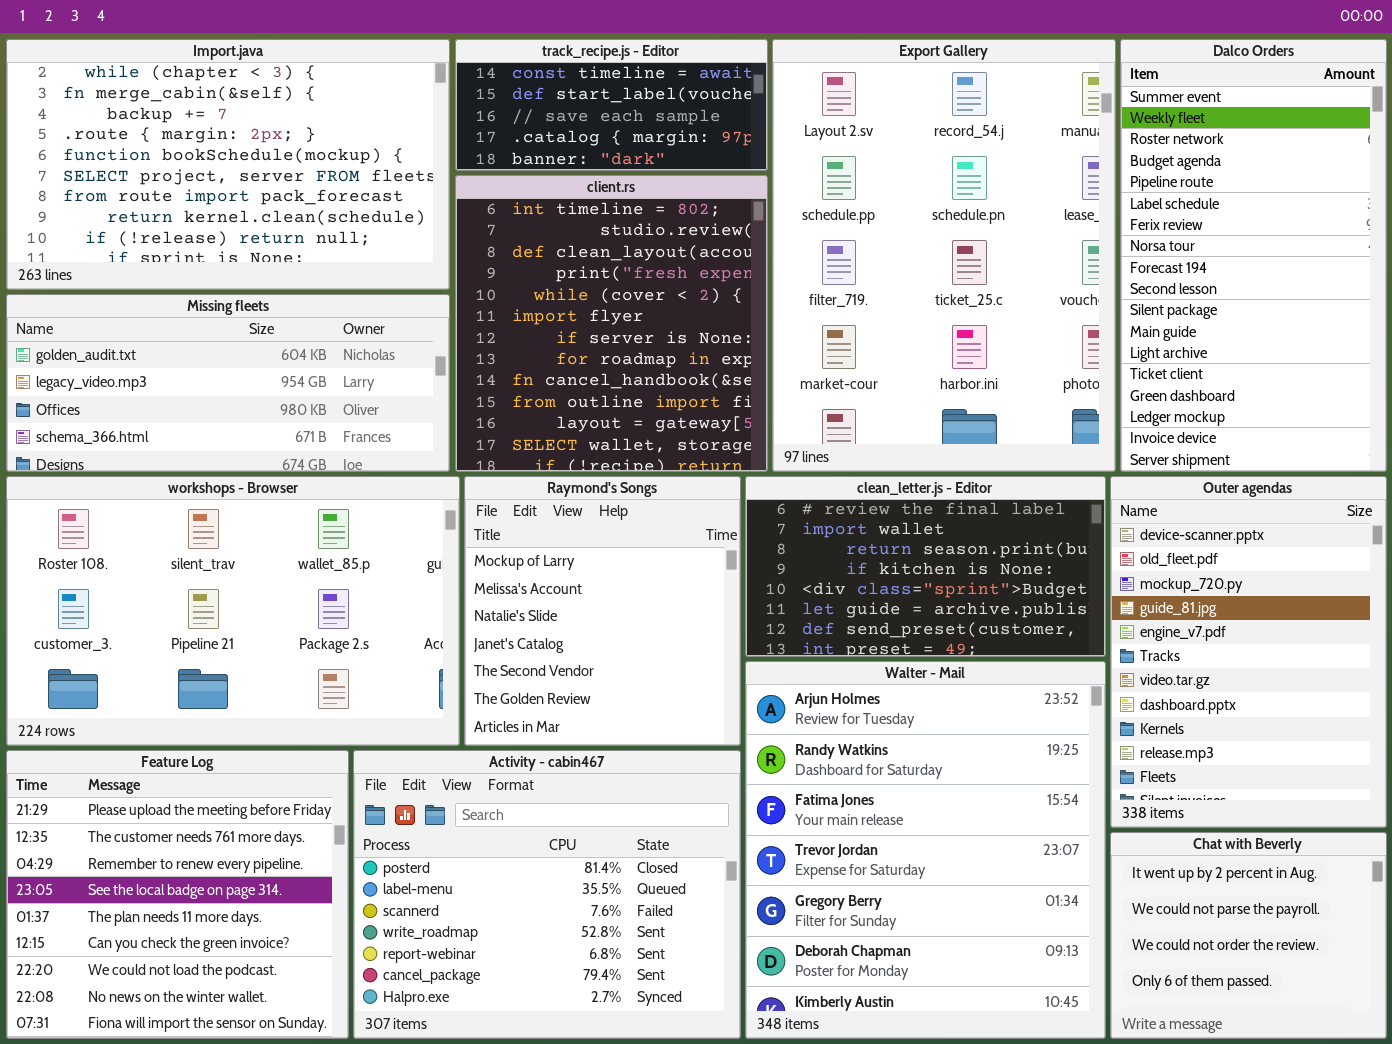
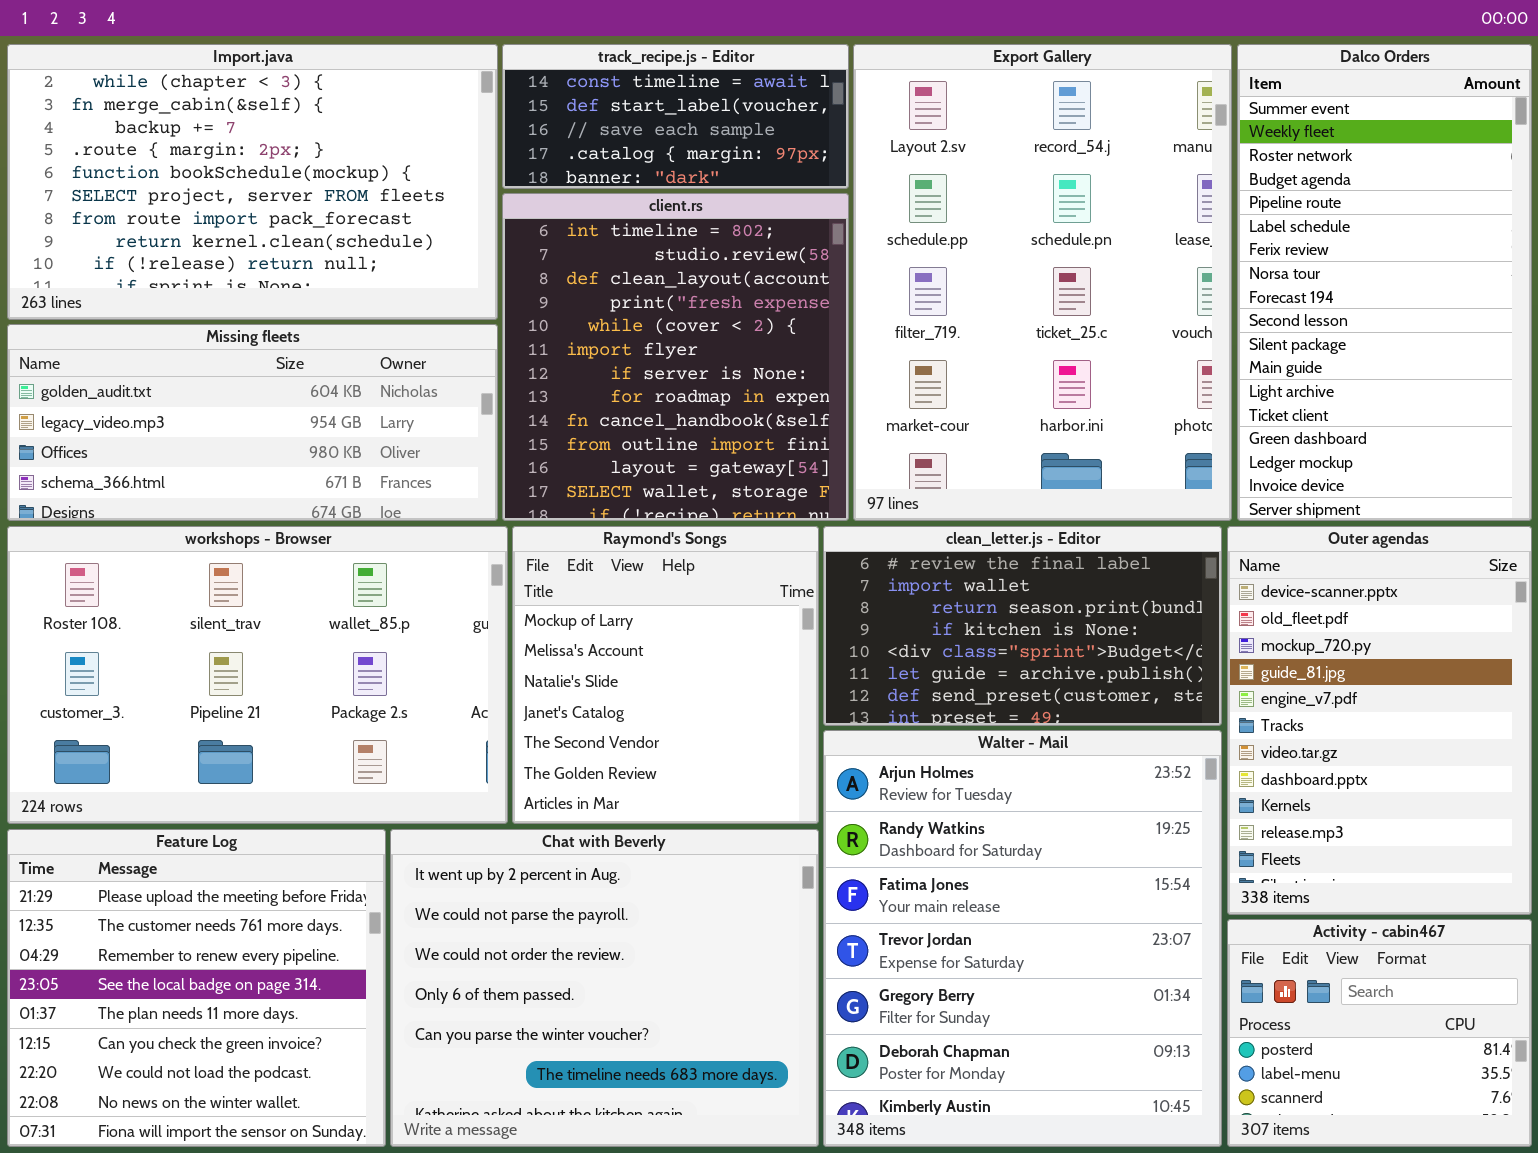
Activity - cabin467: [353,750,741,1039] -> [1227,919,1532,1147], moved, resized
Chat with Beverly: [1110,832,1387,1039] -> [390,829,819,1147], moved, resized

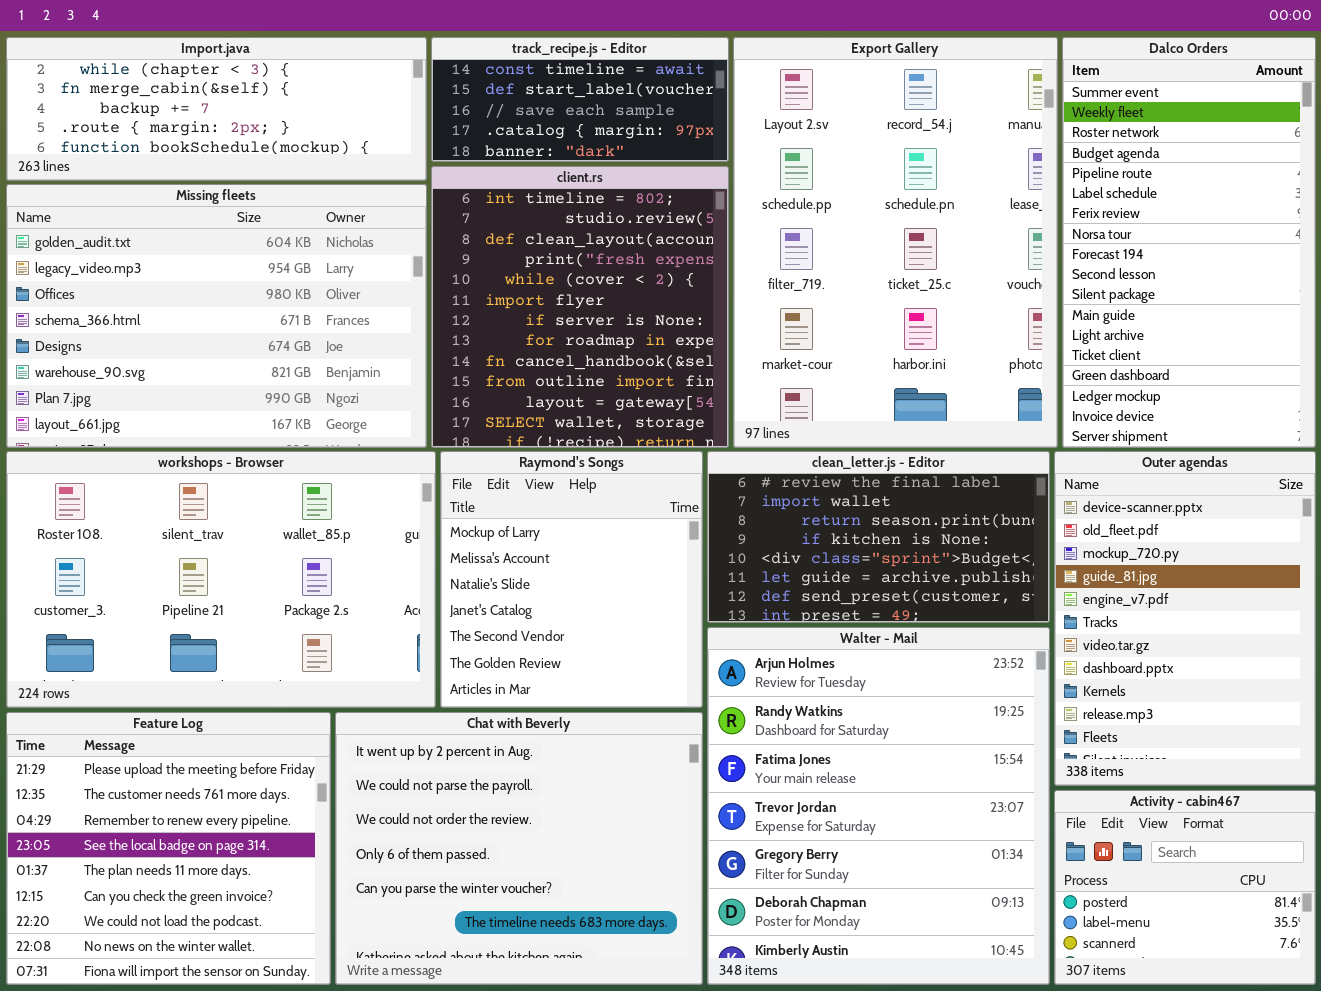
Import.java: [7,44,498,320] -> [6,37,427,181], resized
Missing fleets: [7,324,498,521] -> [6,184,427,448], resized

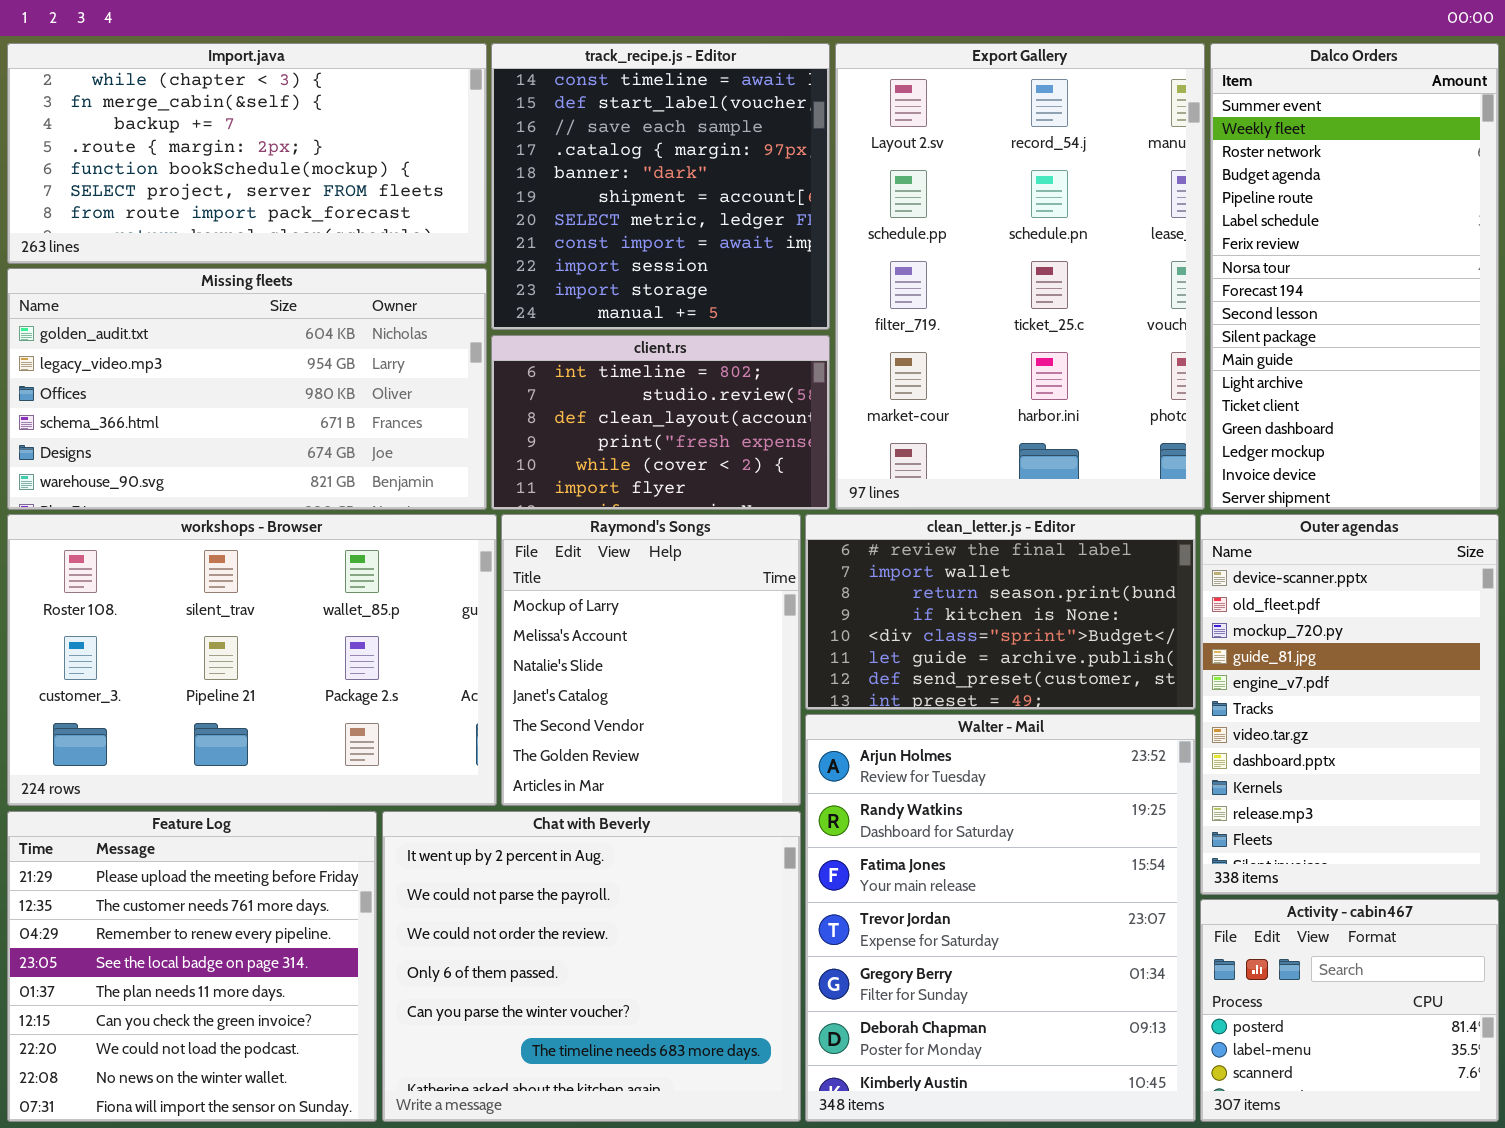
Import.java: [6,37,427,181] -> [7,43,487,264], resized
track_recipe.js - Editor: [431,37,729,162] -> [491,43,830,330], resized
client.rs: [431,166,729,448] -> [491,335,830,510], resized
Missing fleets: [6,184,427,448] -> [7,268,487,510], resized

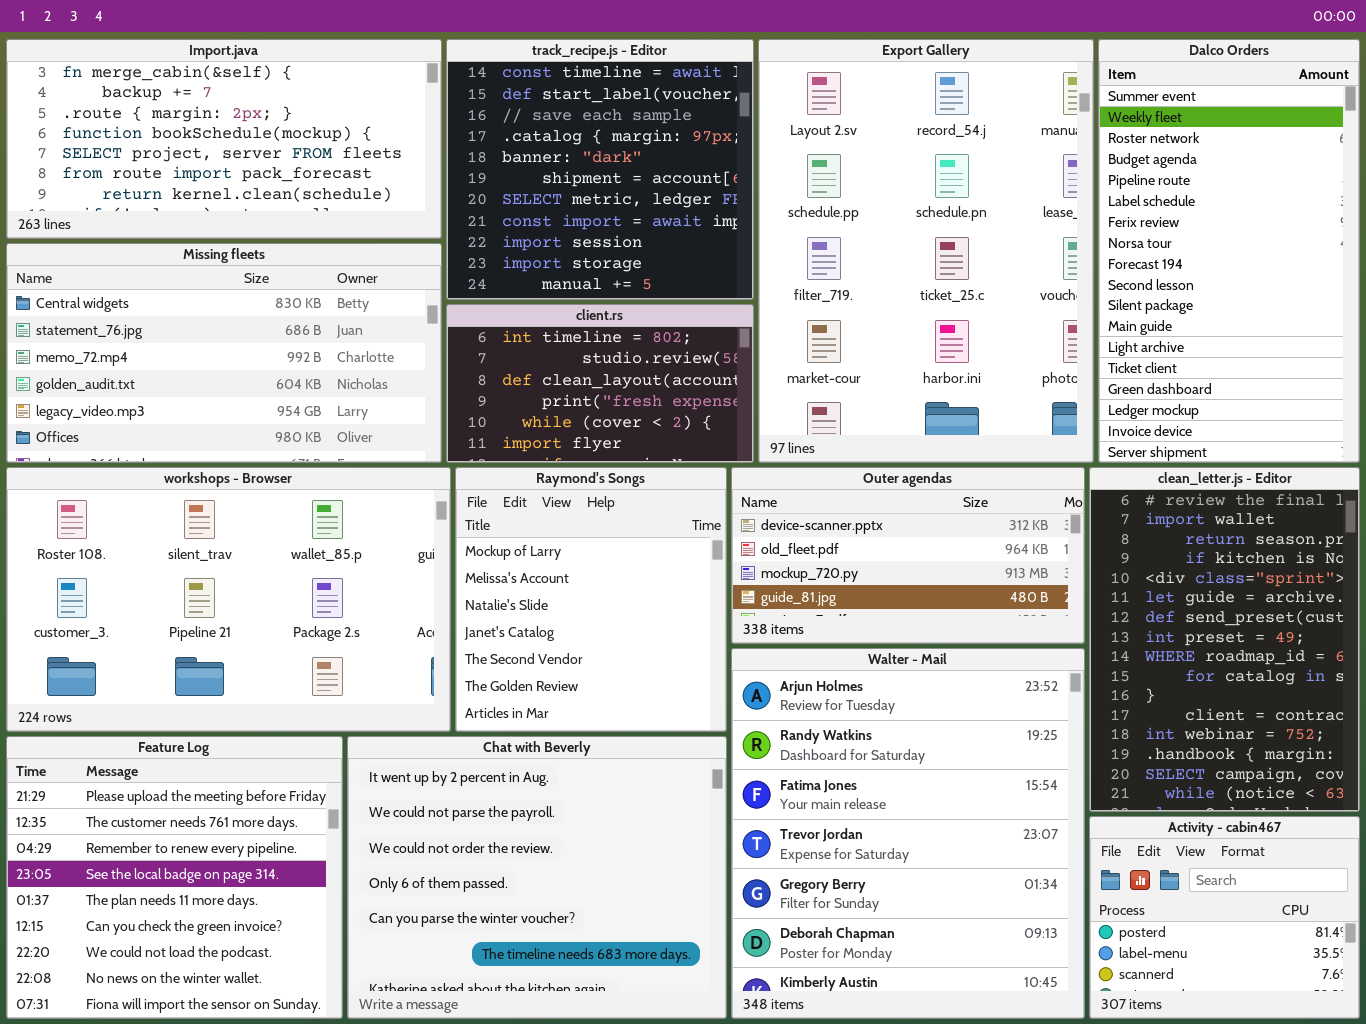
Import.java: [7,43,487,264] -> [6,39,442,239], scrolled down 1 row
Missing fleets: [7,268,487,510] -> [6,243,442,463], scrolled up 3 rows
clean_letter.js - Editor: [805,514,1196,710] -> [1089,467,1360,812], moved, resized
Outer agendas: [1200,514,1499,895] -> [731,467,1085,644], moved, resized

